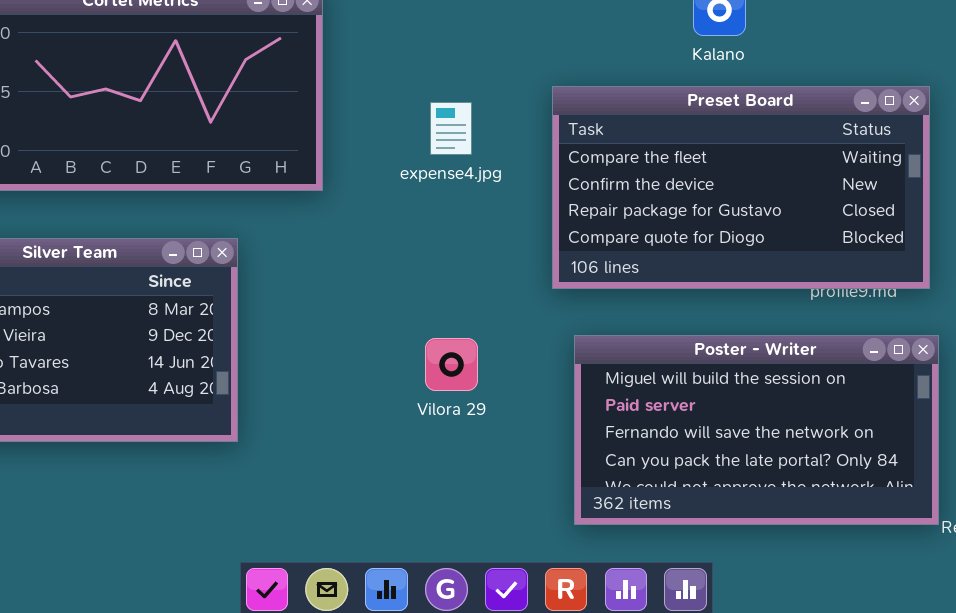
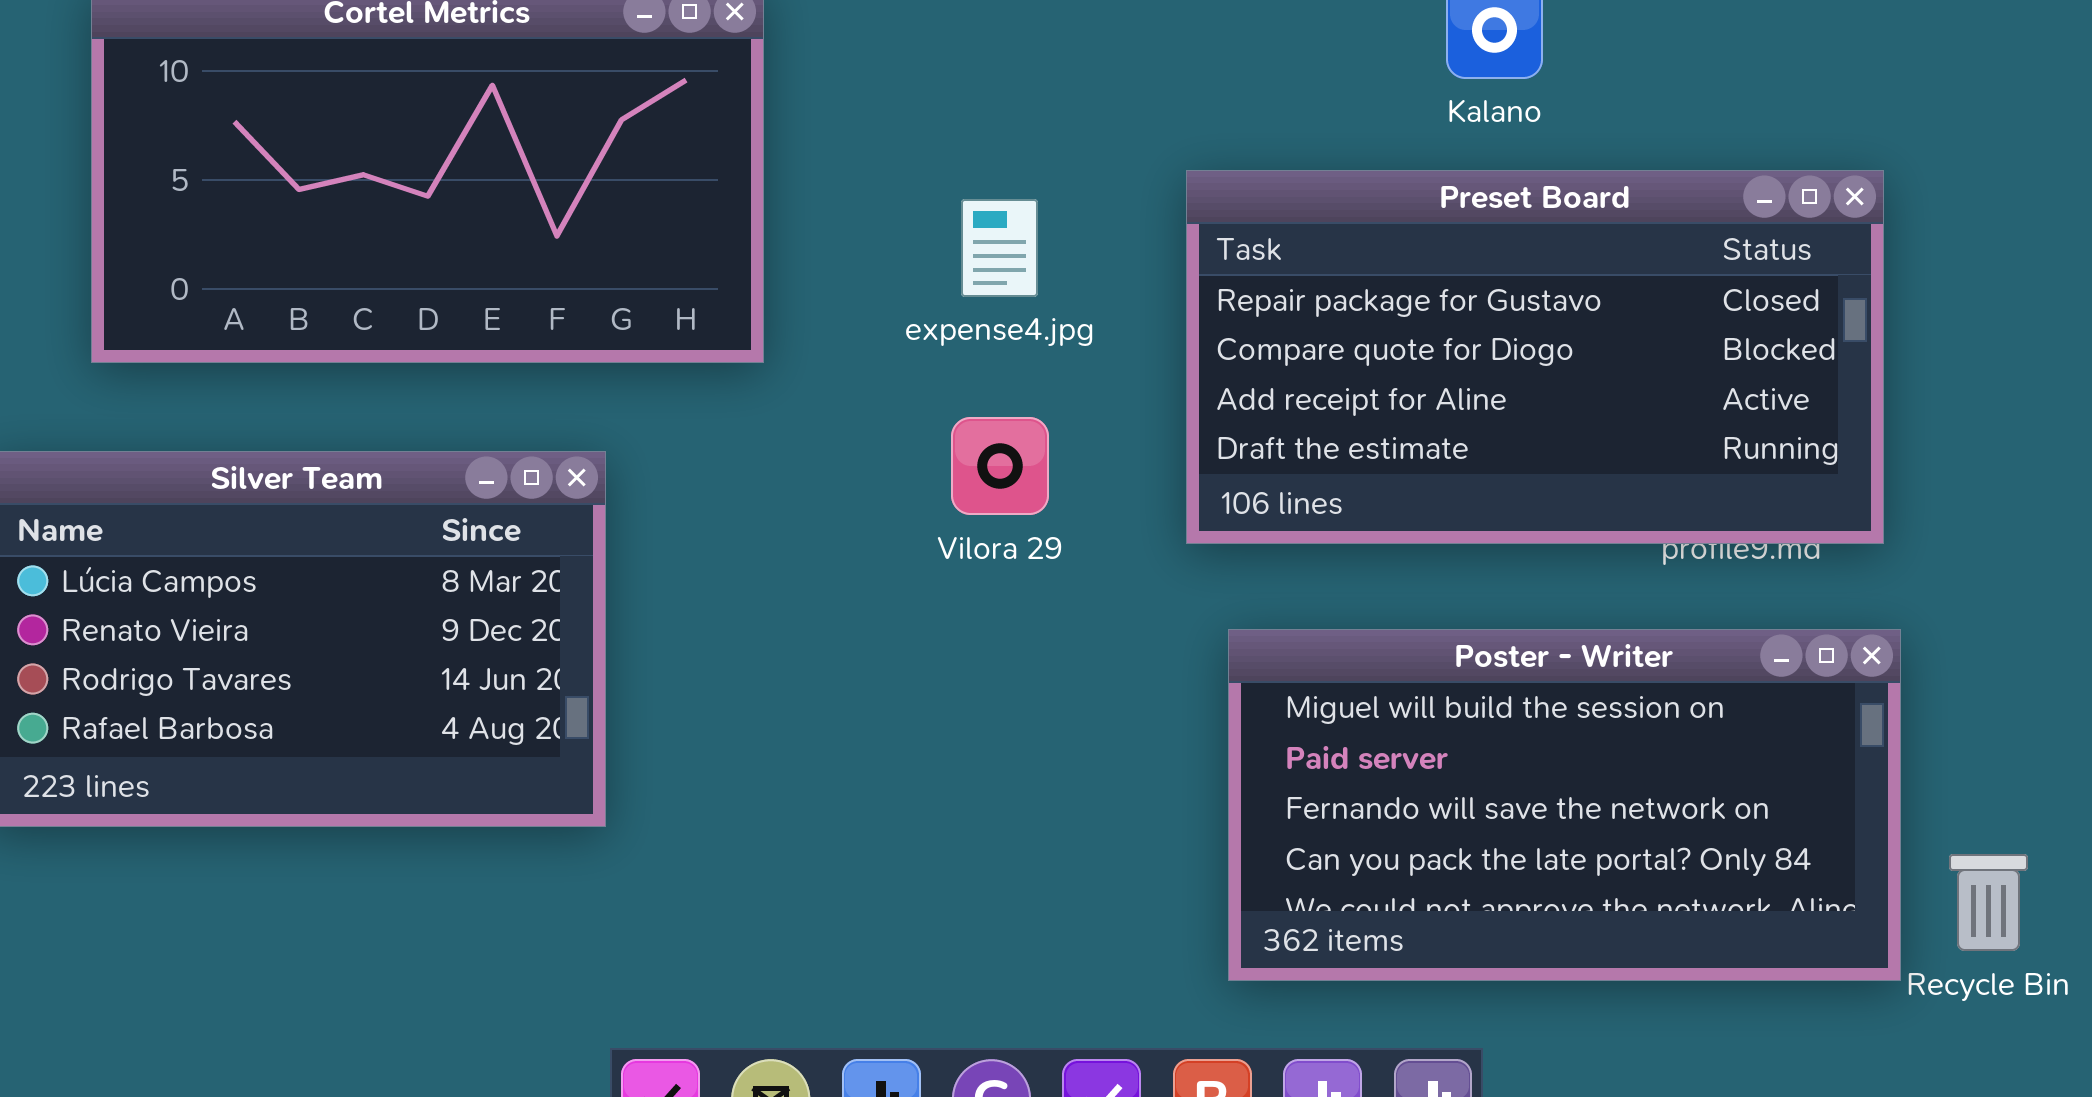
Preset Board: [552,86,930,289] -> [1186,170,1884,544], scrolled down 2 rows
Vilora 29: [425,338,478,391] -> [951,417,1049,515], moved

